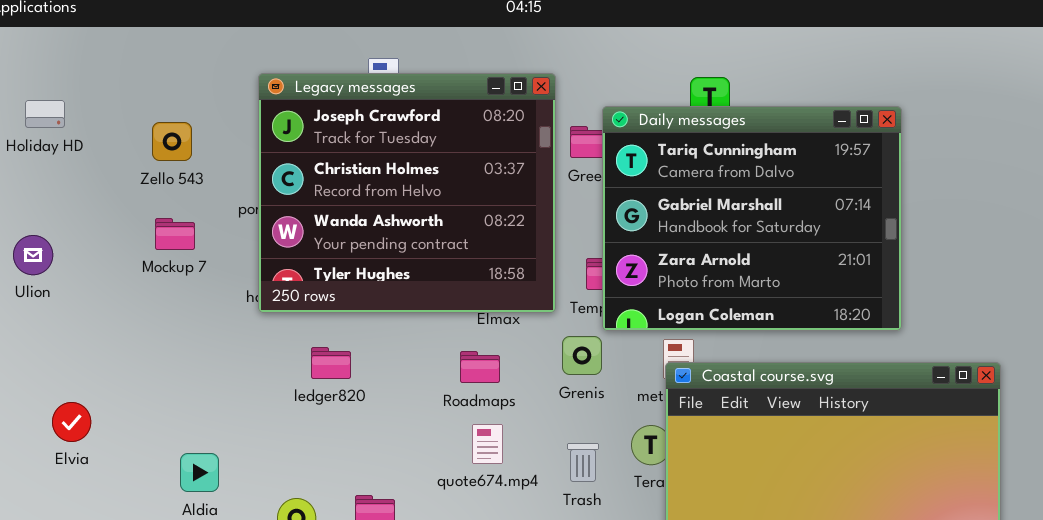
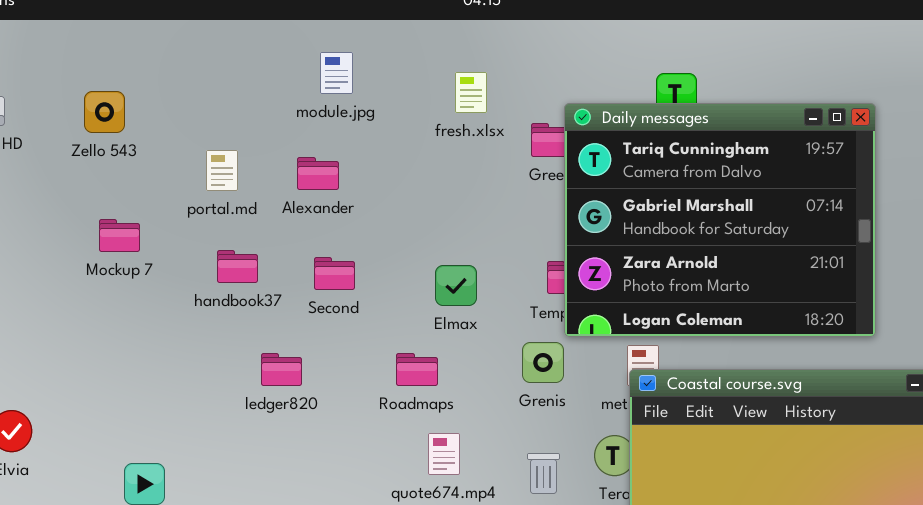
Legacy messages: [258,73,556,313] -> none, closed
Zello 543: [152,122,192,161] -> [84,91,125,133], moved
Roadmaps: [460,351,500,383] -> [396,353,438,386], moved

